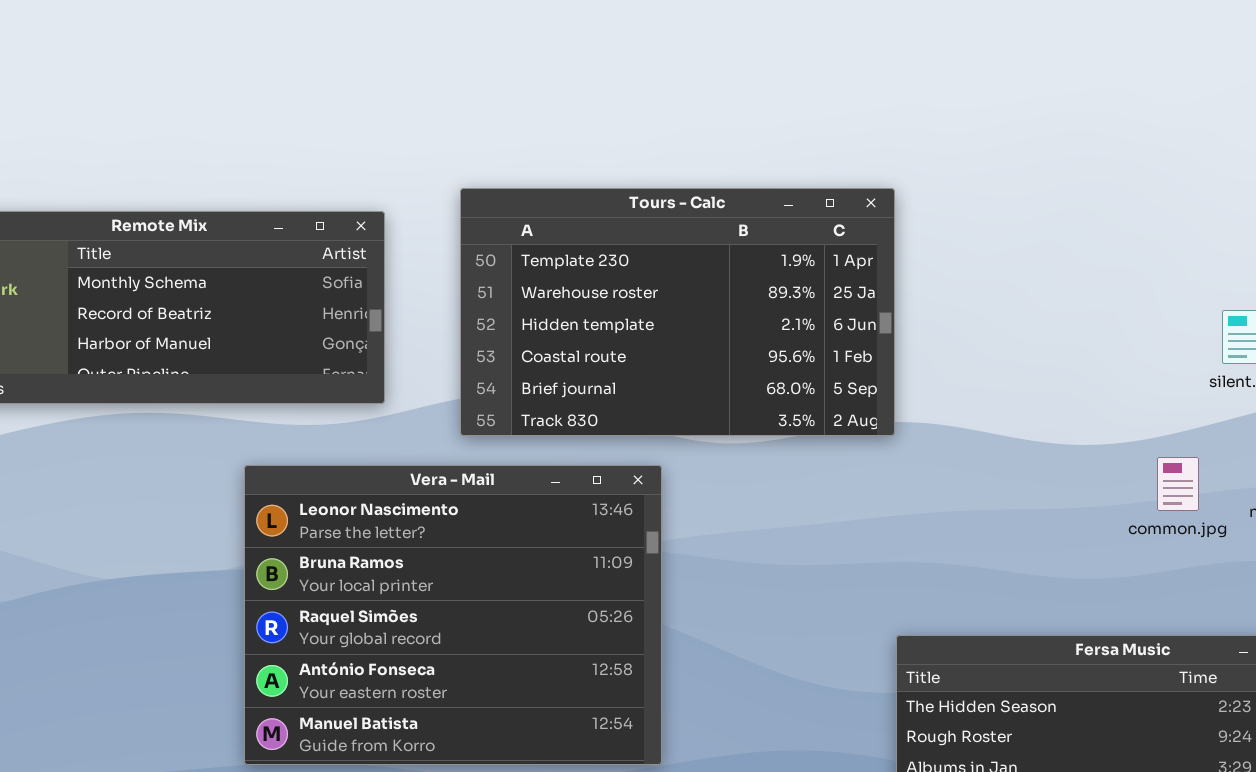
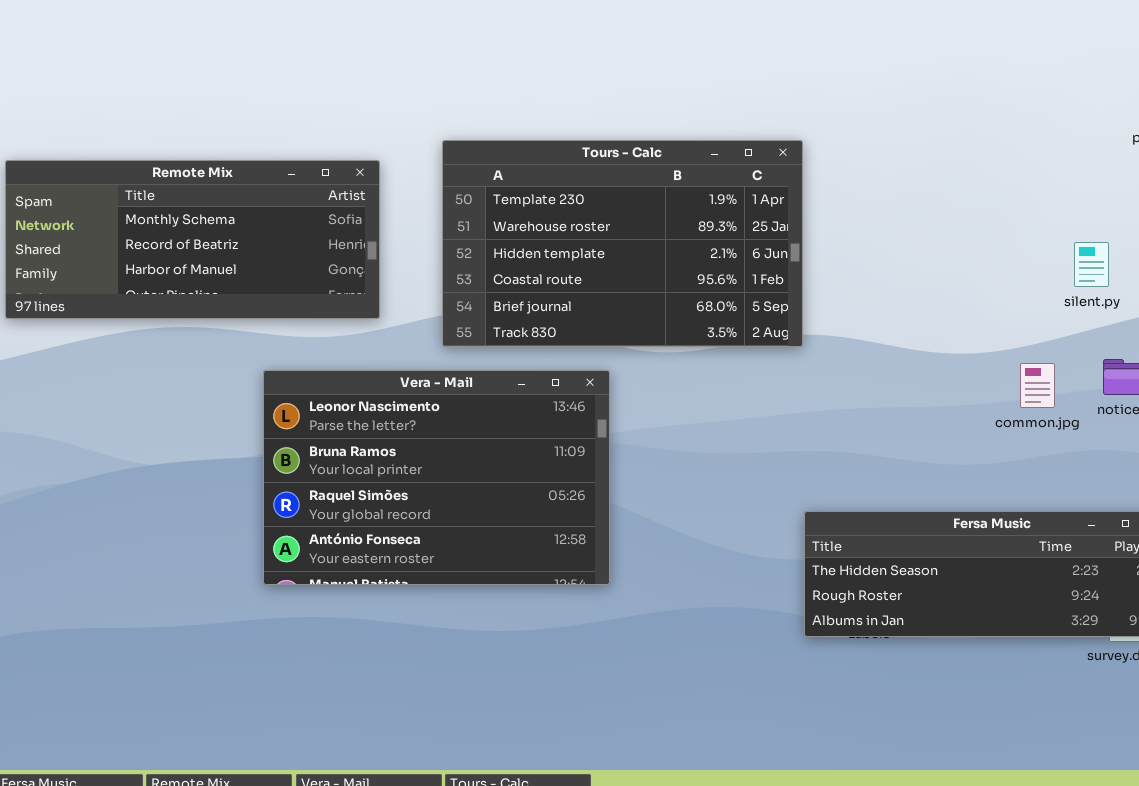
Vera - Mail: [244,465,662,765] -> [263,370,610,585], resized

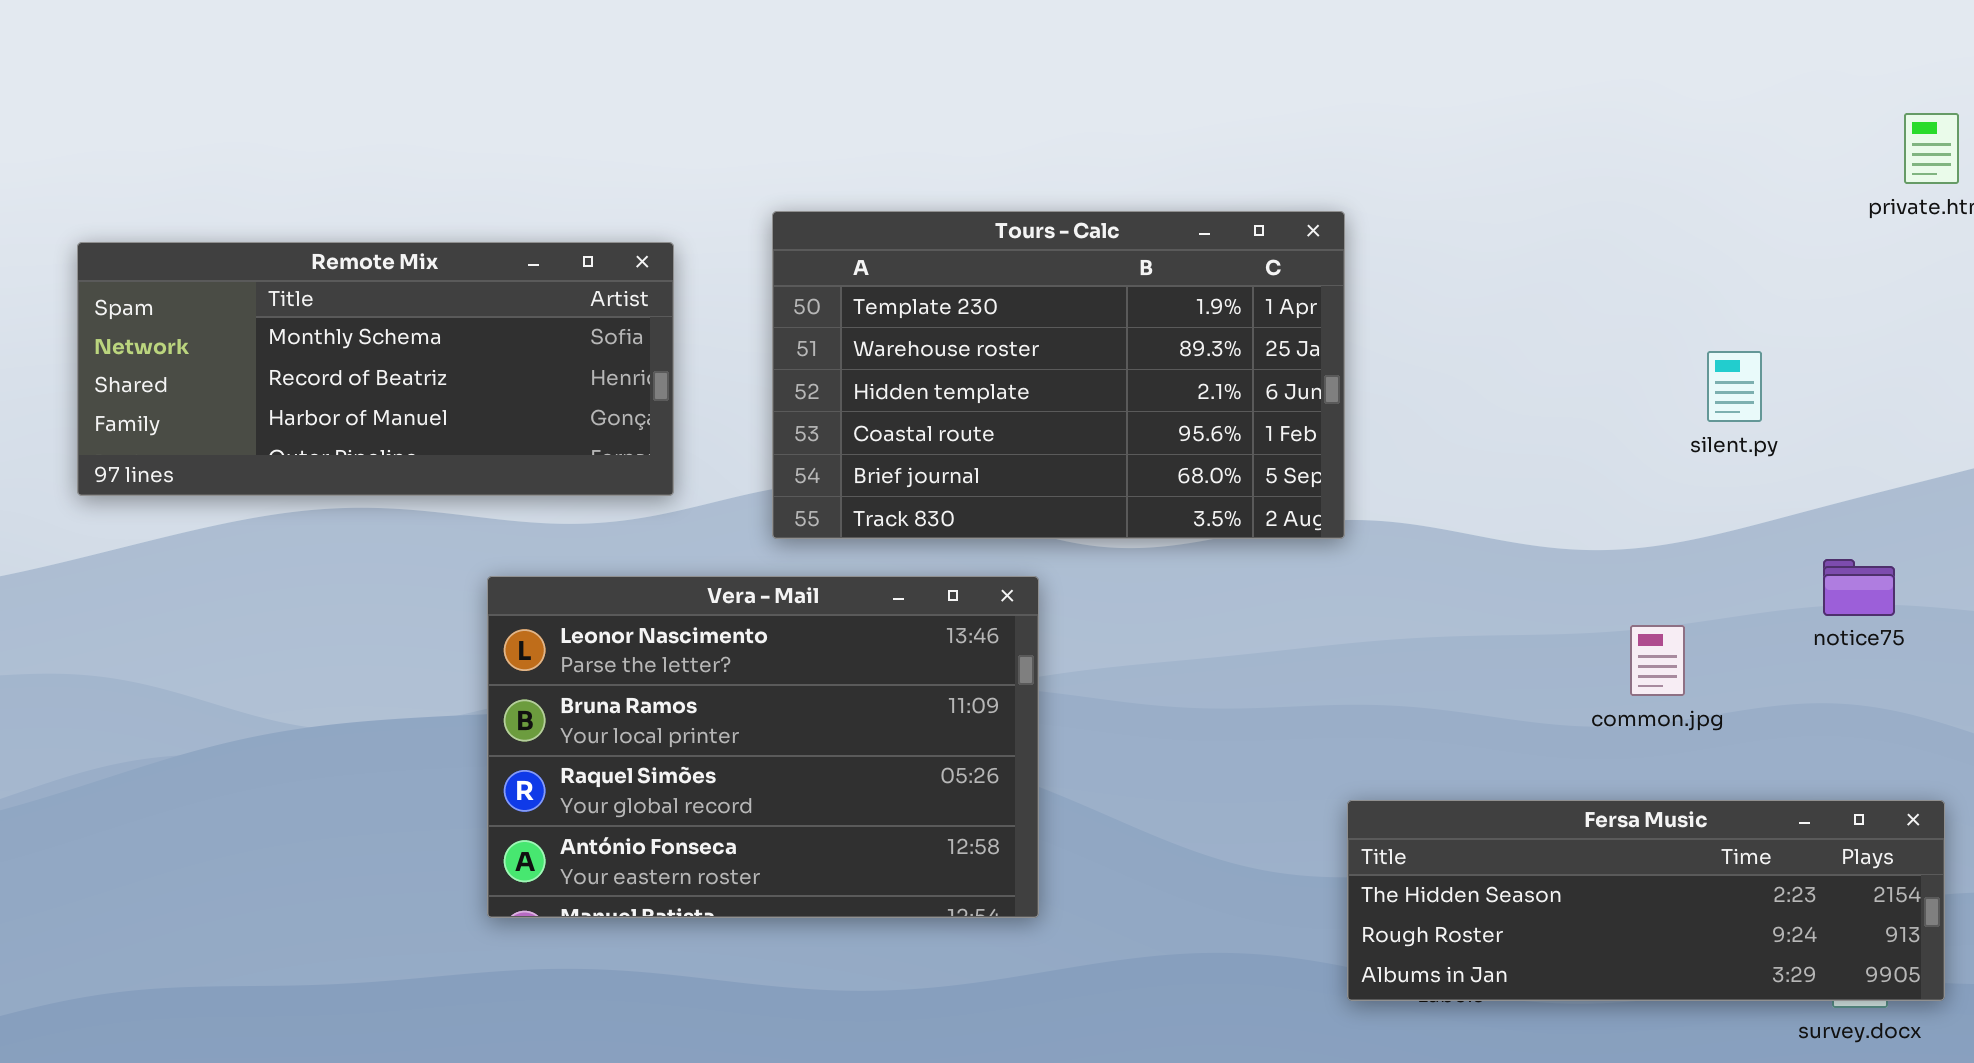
silent.py: [1074,242,1109,287] -> [1707,351,1762,422], moved
common.jpg: [1020,363,1055,408] -> [1630,625,1685,696], moved

